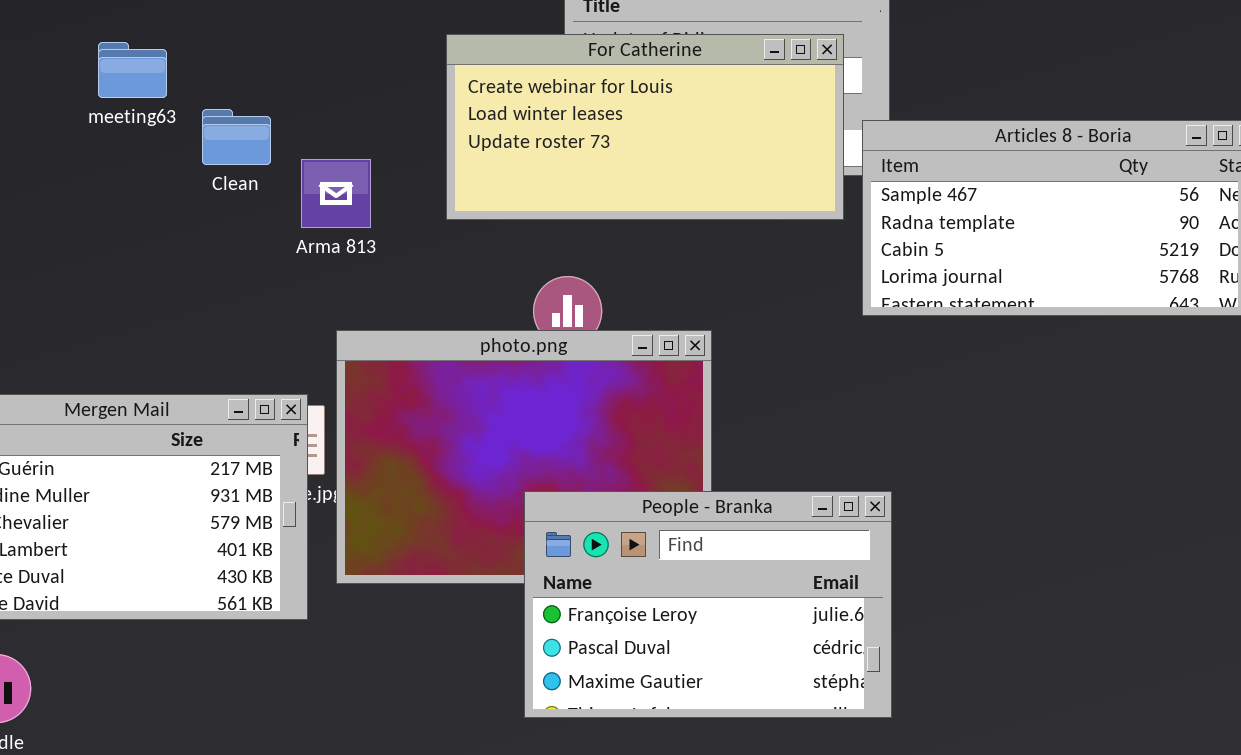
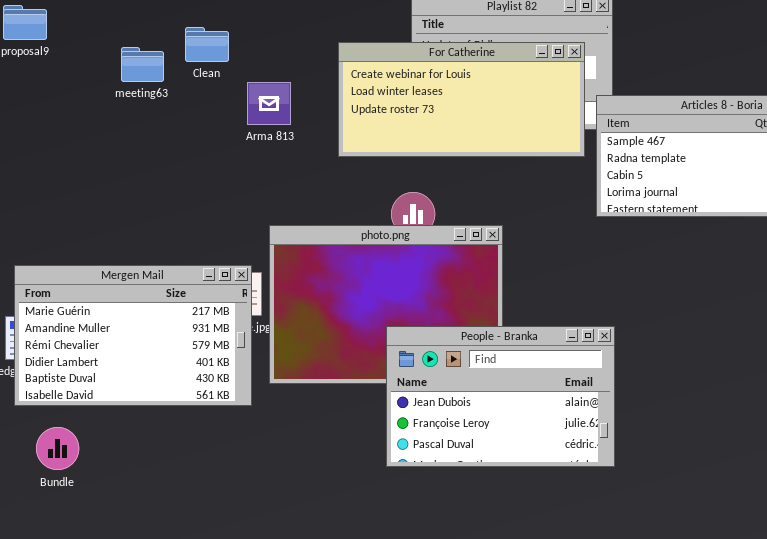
Clean: [202,109,271,165] -> [185,27,229,62], moved
Arma 813: [301,159,371,228] -> [247,82,291,125], moved
People - Branka: [524,491,892,718] -> [386,326,615,467], scrolled up 1 row

